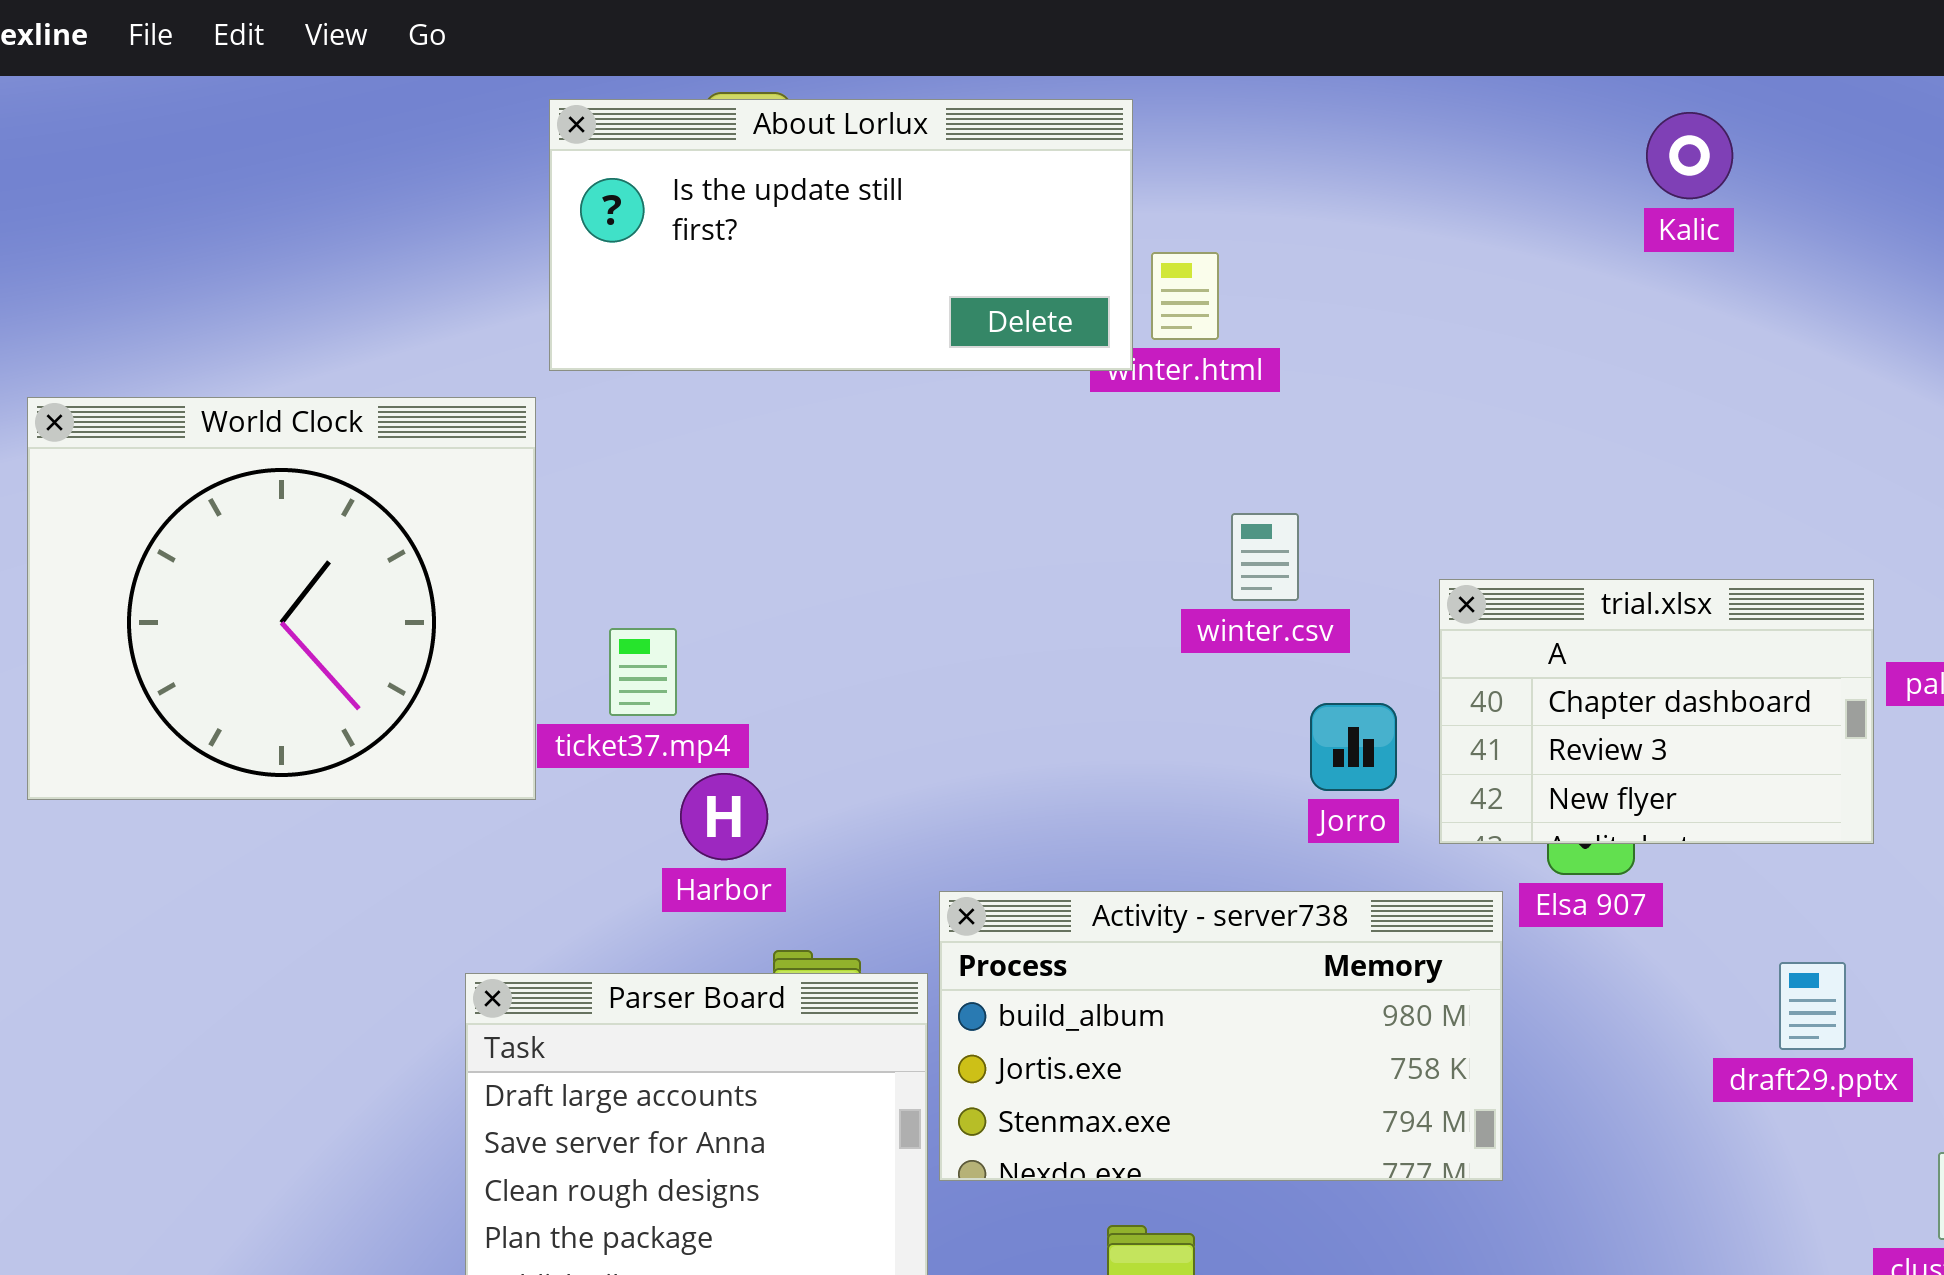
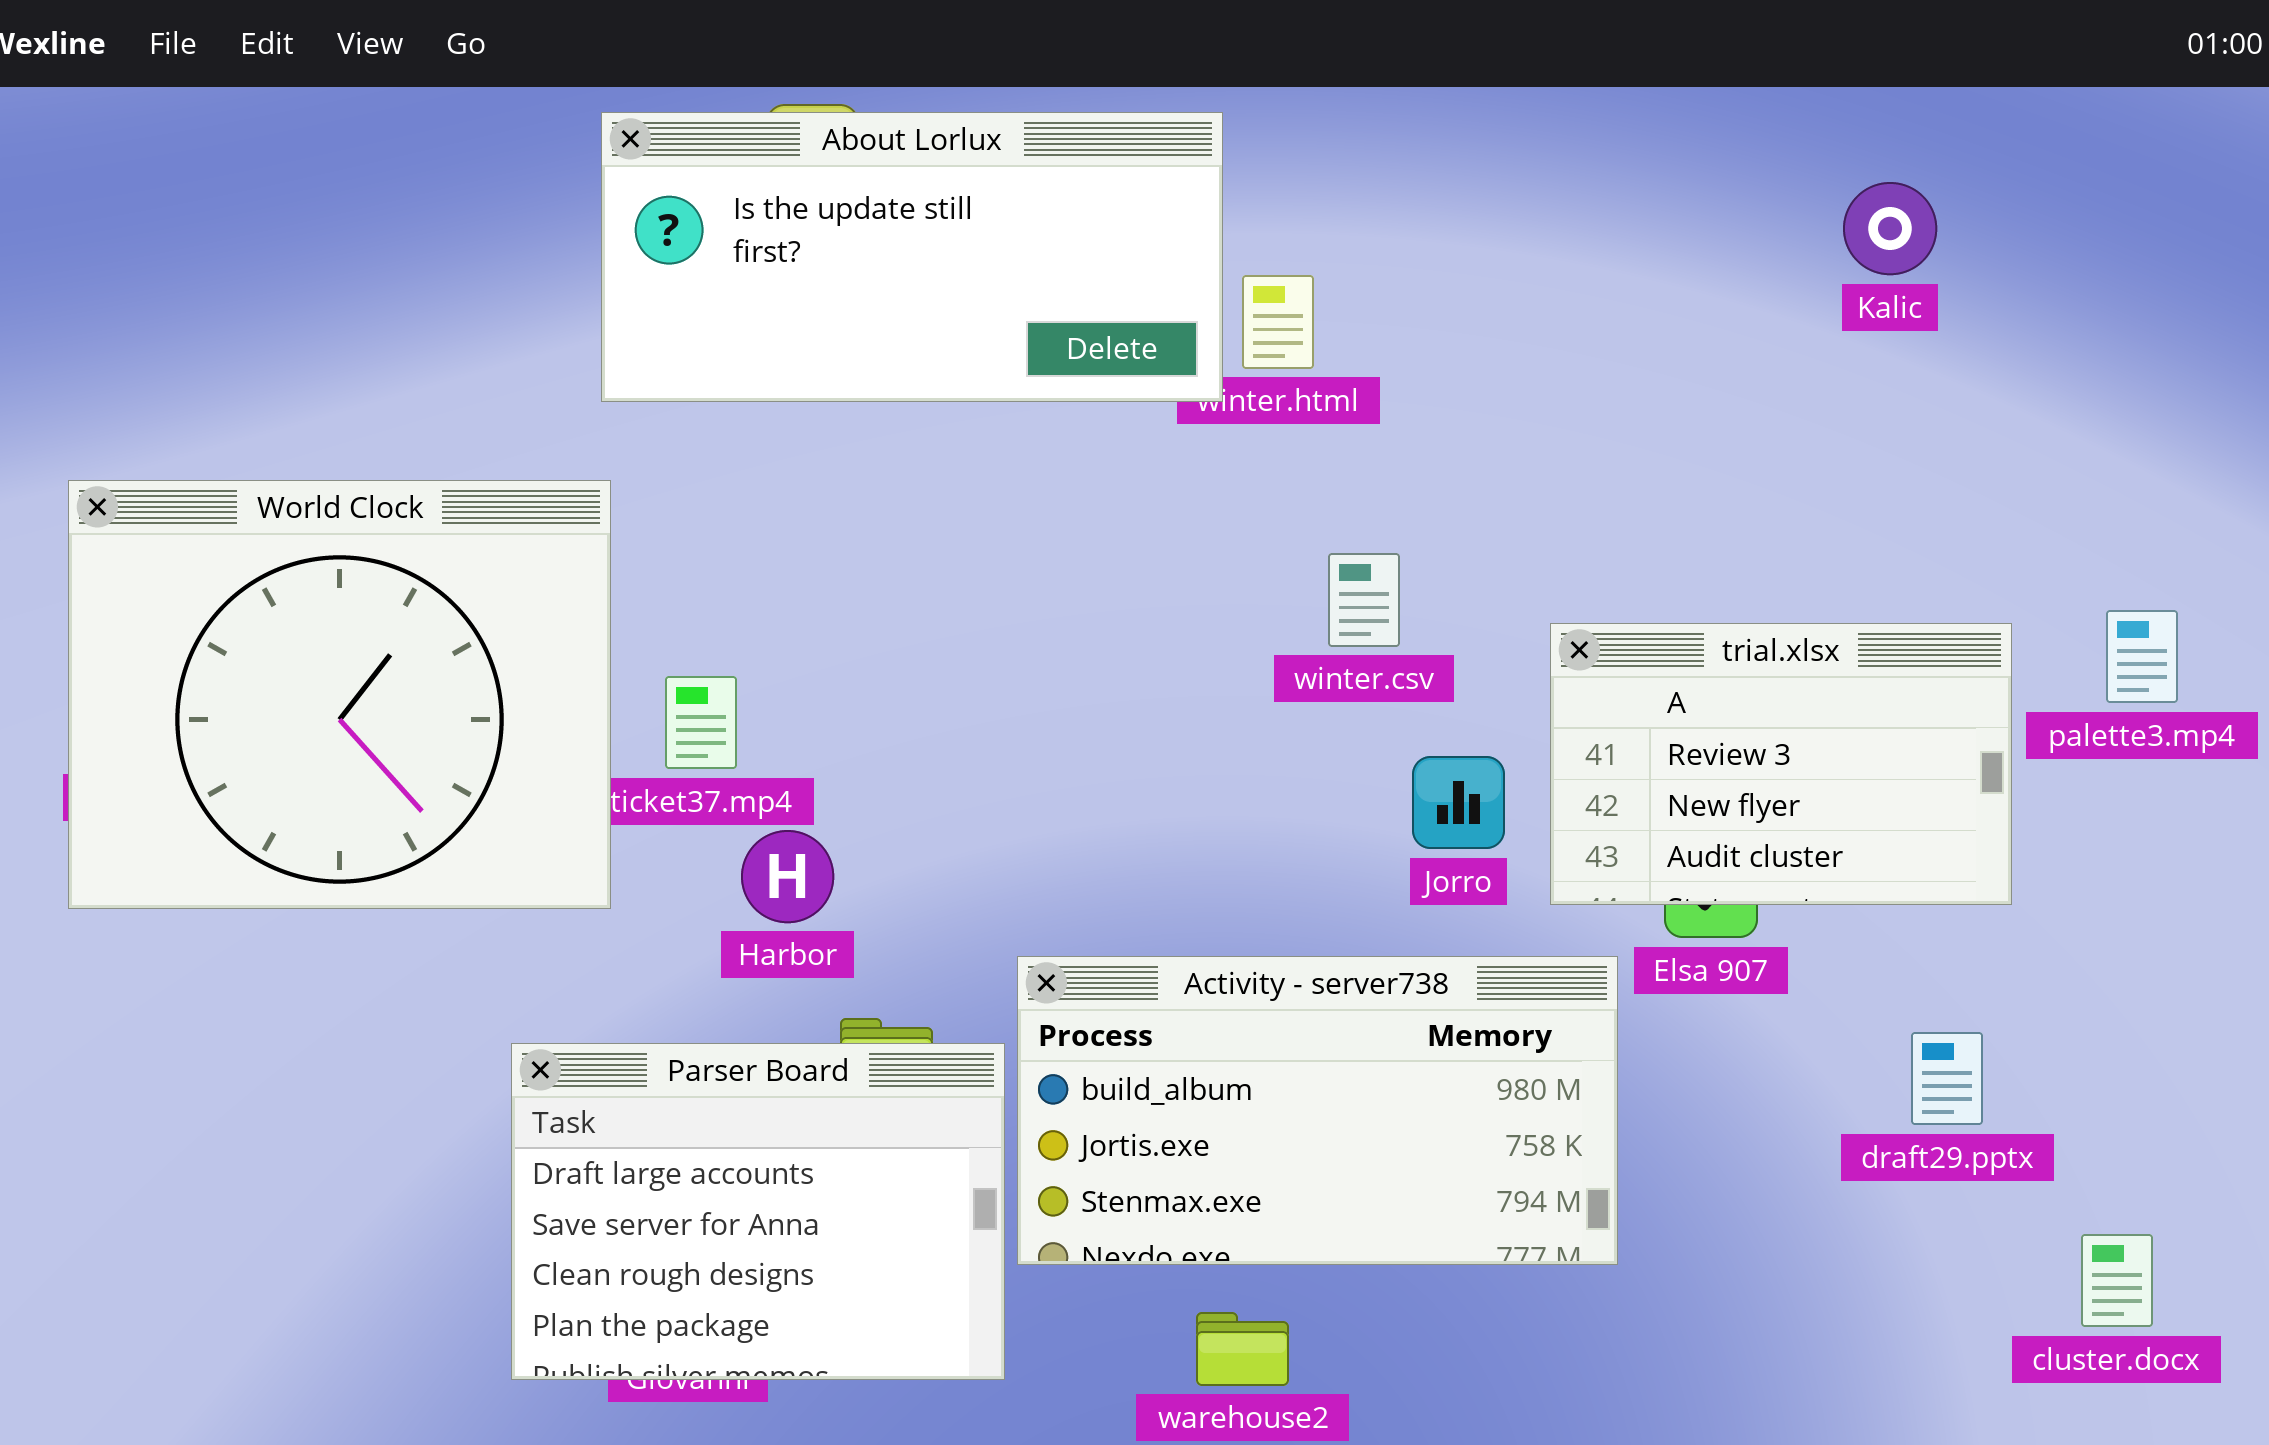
Kalic: [1646,112,1733,199] -> [1843,182,1937,275], moved
World Clock: [27,397,536,800] -> [68,480,611,909], moved
trial.xlsx: [1439,579,1874,844] -> [1550,623,2012,905], scrolled down 1 row

